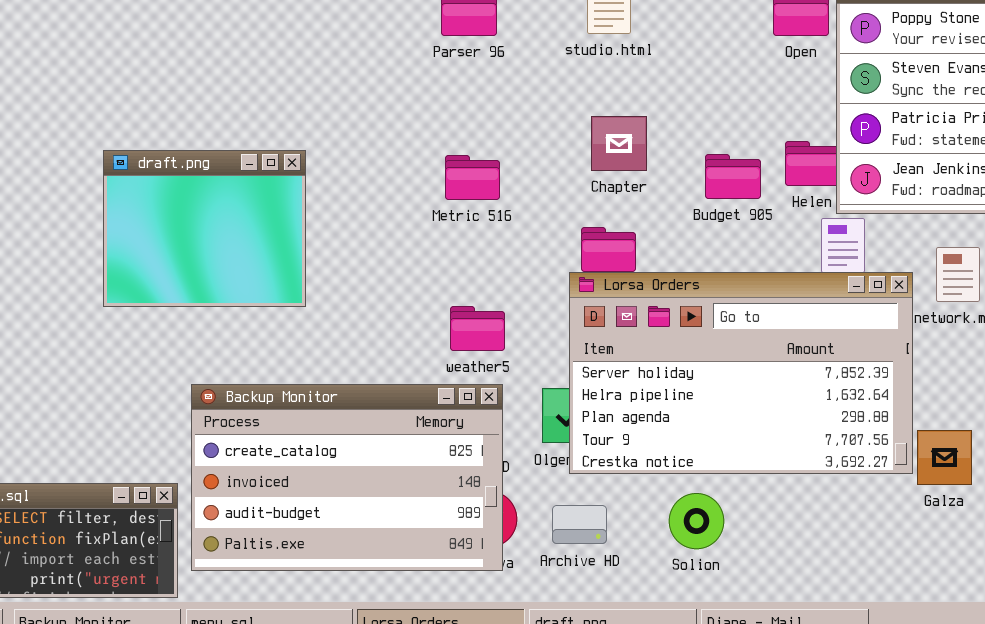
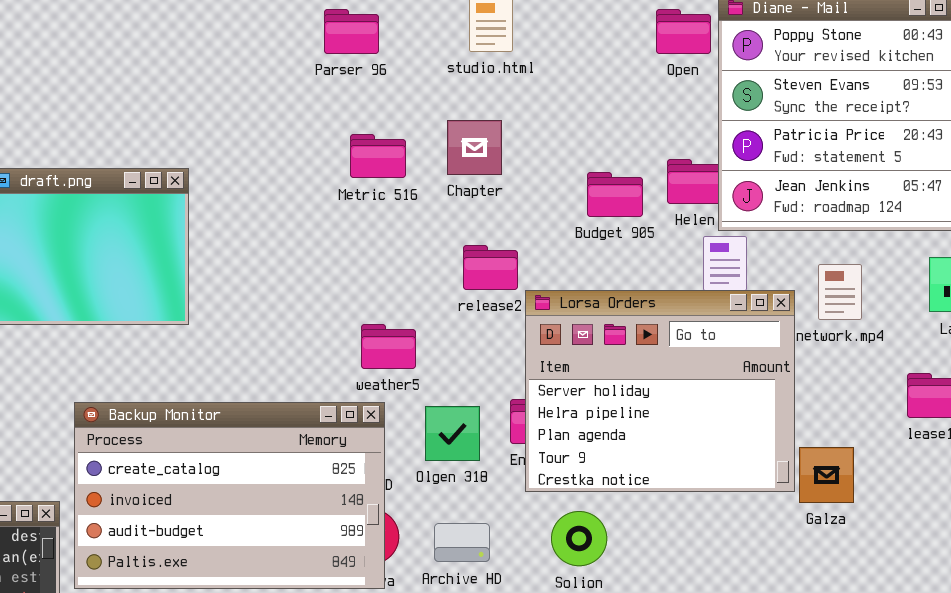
Chapter: [591,116,647,171] -> [447,120,502,175], moved
Metric 516: [445,155,500,200] -> [350,134,406,178], moved
Lorsa Orders: [569,272,913,474] -> [525,290,795,492], resized
weather5: [450,306,505,351] -> [361,324,416,369], moved

